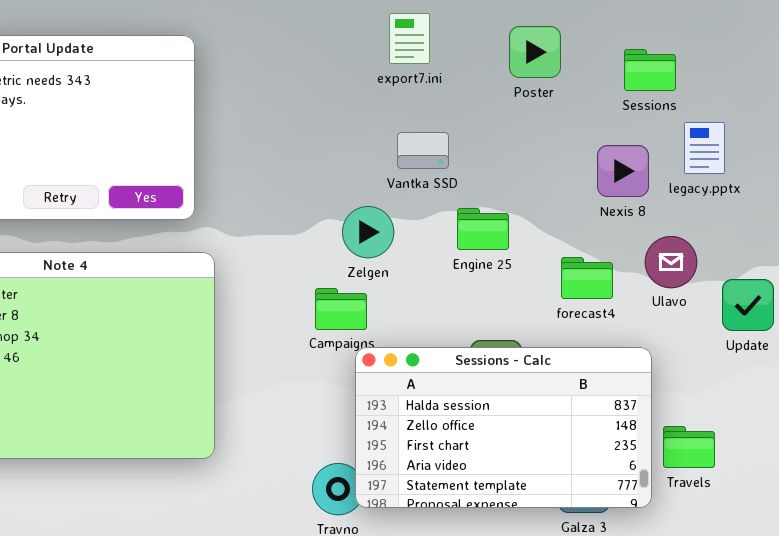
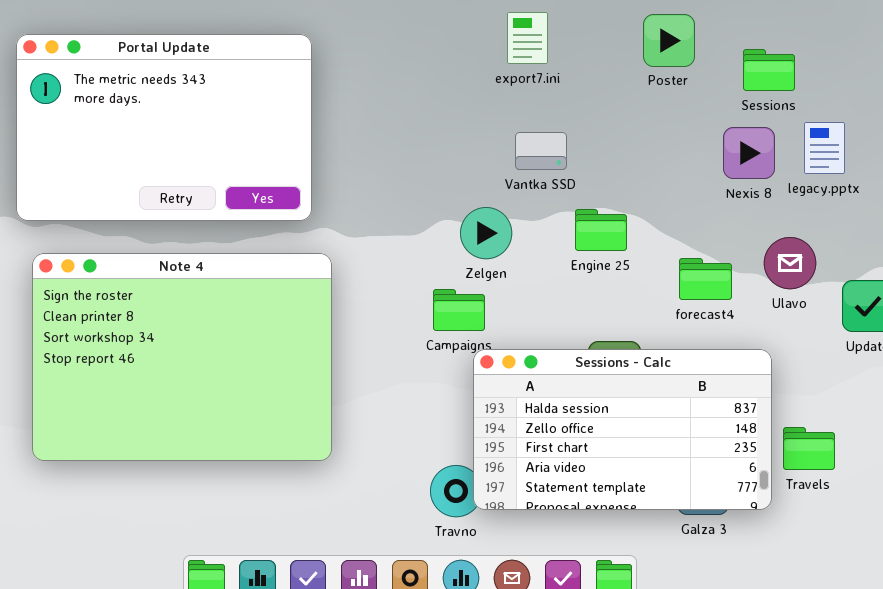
Poster: [509,26,561,78] -> [643,14,695,67], moved
Nexis 8: [597,145,649,197] -> [723,127,775,179], moved

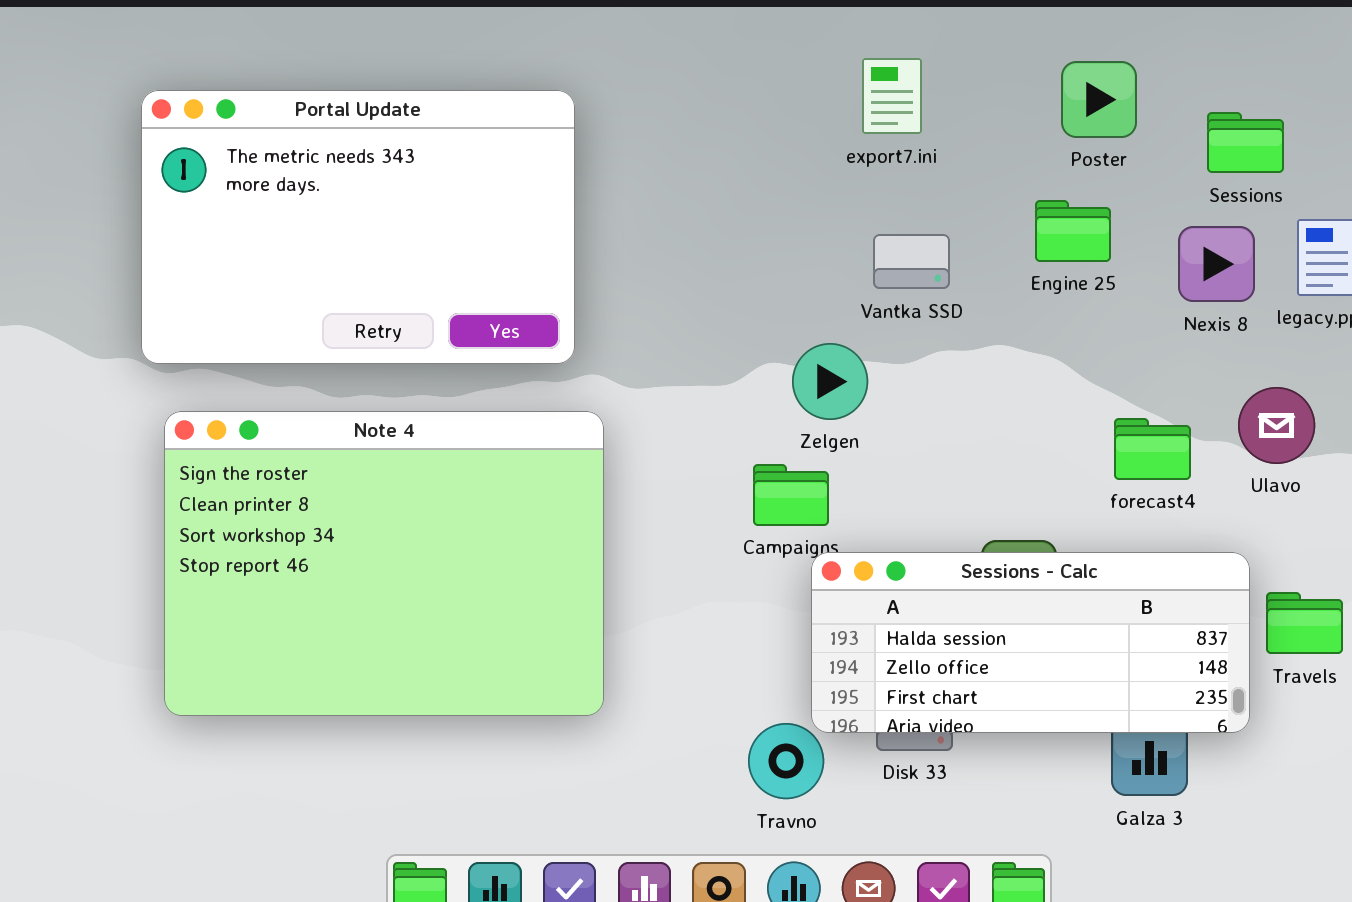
Engine 25: [575,209,627,251] -> [1035,200,1111,262], moved
Sessions - Calc: [473,349,772,510] -> [811,552,1250,733], resized
Travels: [783,427,835,470] -> [1266,592,1343,654], moved

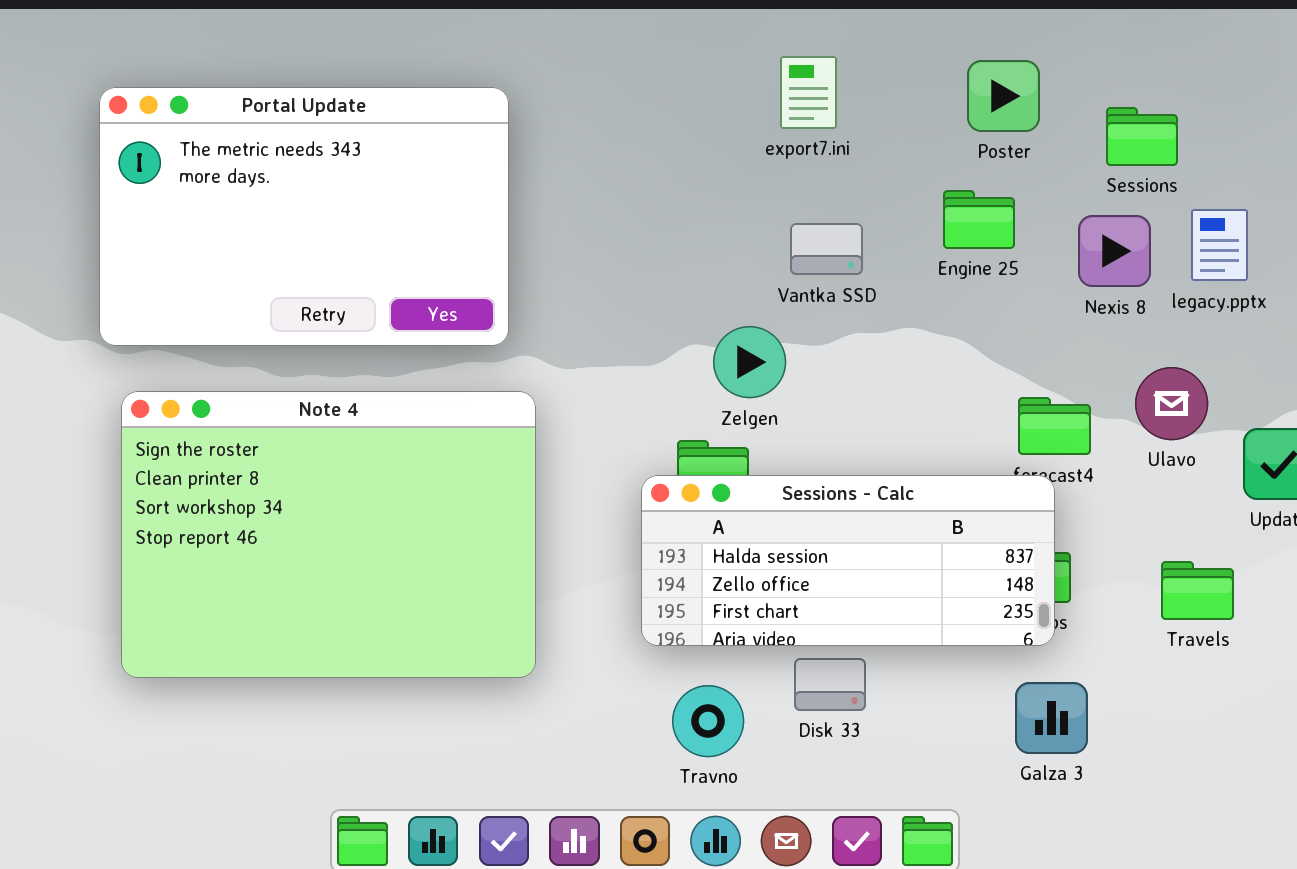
Sessions - Calc: [811,552,1250,733] -> [641,475,1055,646], moved

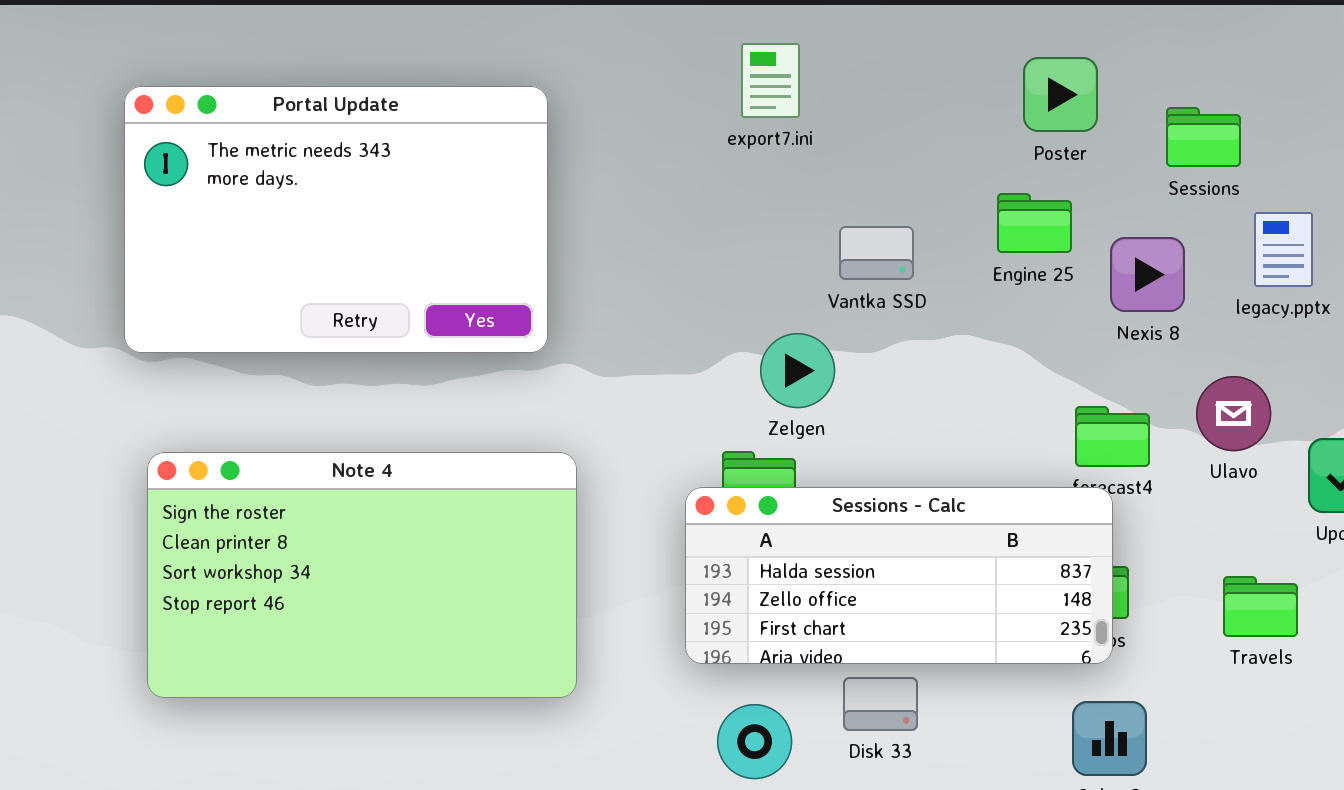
export7.ini: [780,56,837,129] -> [741,43,800,118], moved
Nexis 8: [1078,215,1151,287] -> [1110,237,1185,312], moved
Note 4: [121,391,536,678] -> [147,452,577,698], resized

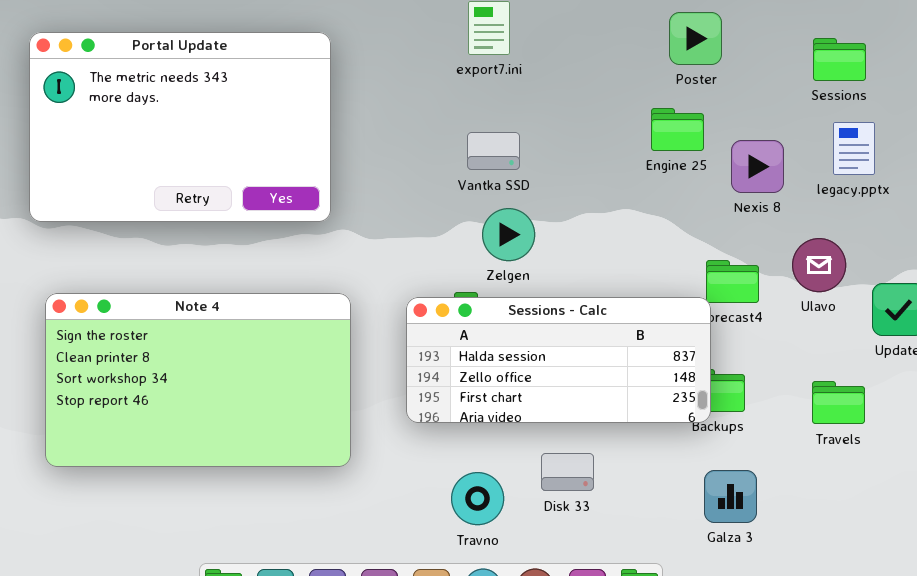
Sessions: [1166,107,1241,167] -> [813,38,866,81], moved
Vantka SSD: [839,226,914,280] -> [467,132,520,170], moved
Sessions - Calc: [685,487,1113,664] -> [406,297,711,423], moved

